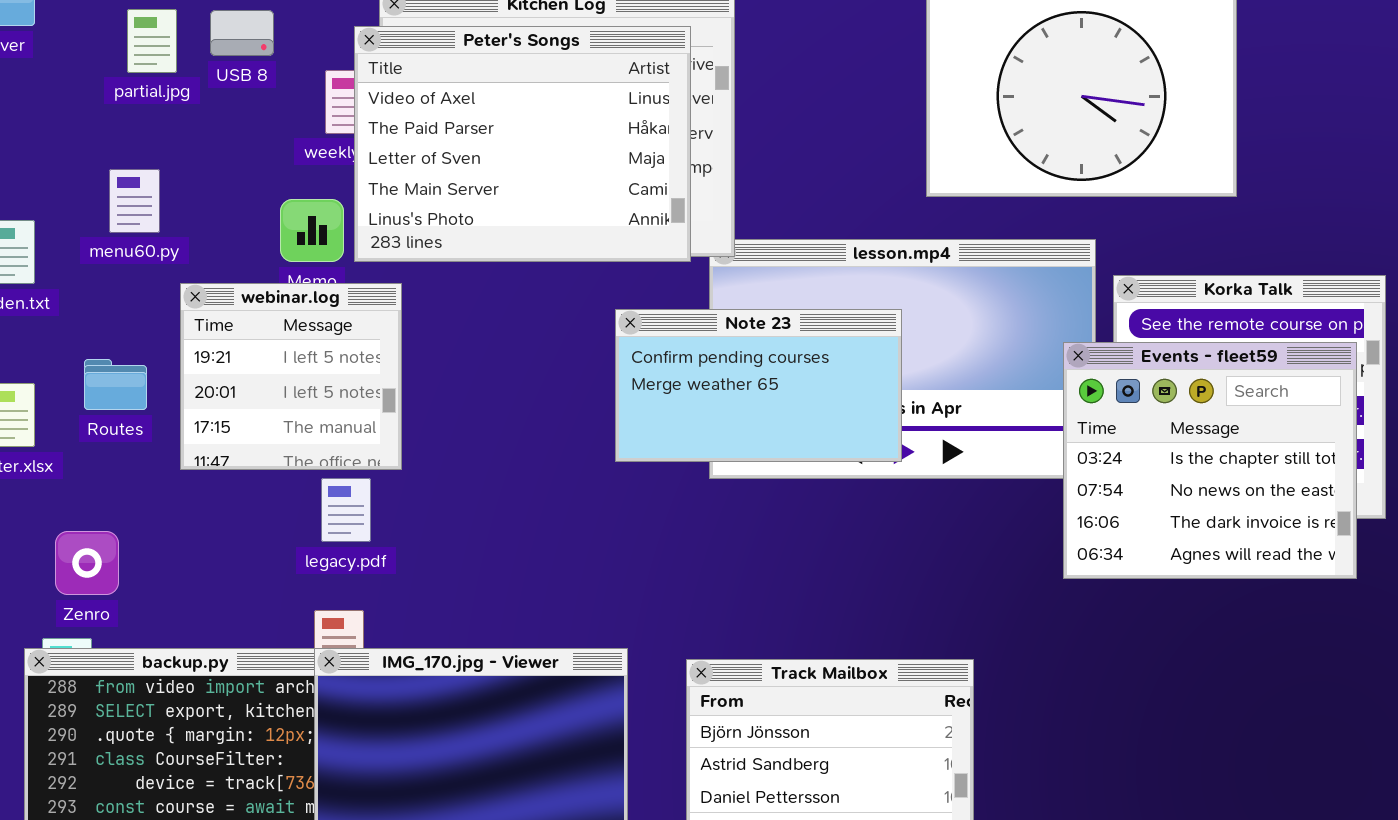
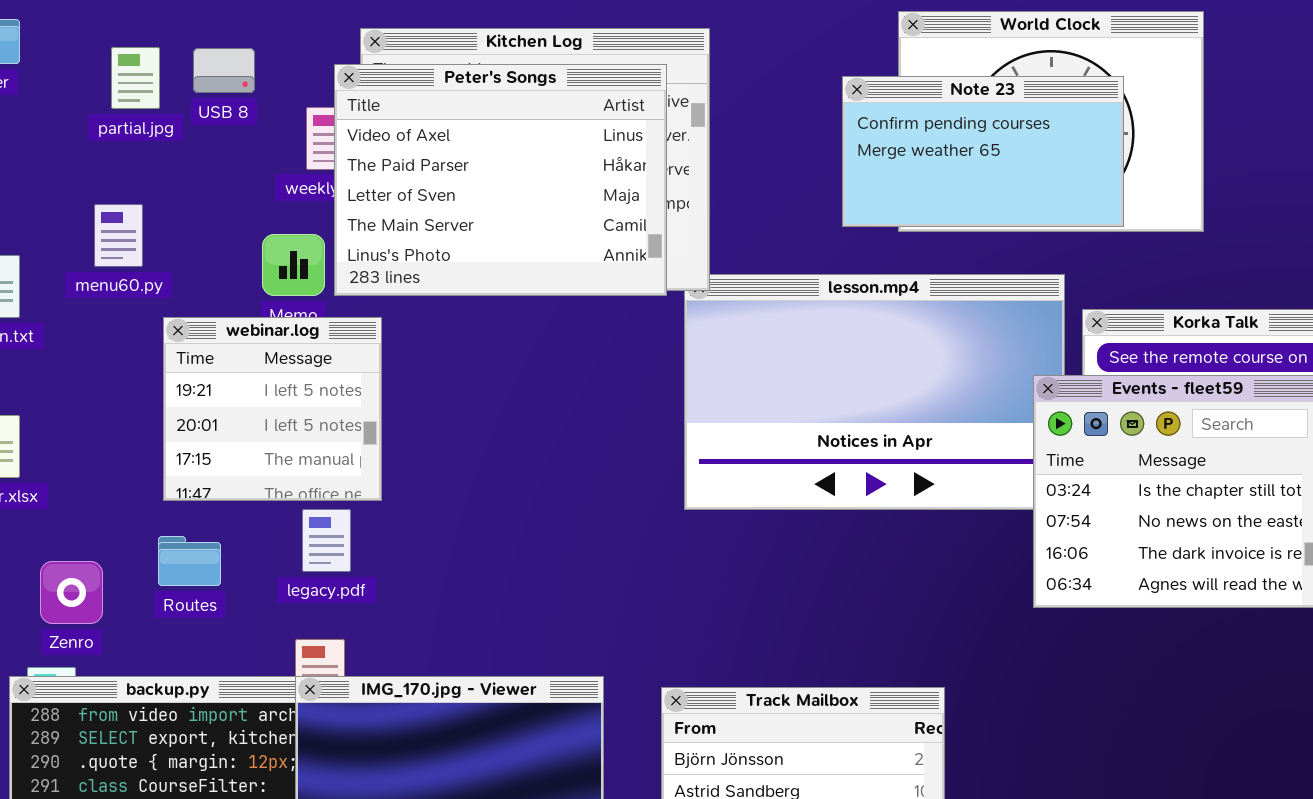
Note 23: [615,309,902,462] -> [842,76,1124,227], moved
Routes: [84,359,147,410] -> [158,536,221,586], moved

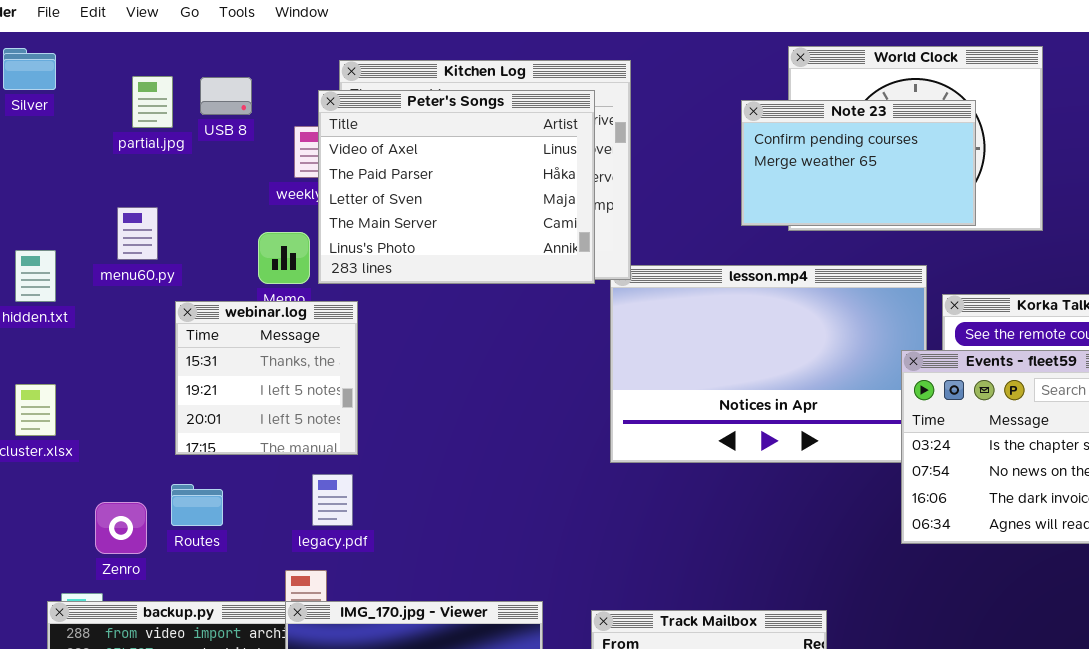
webinar.log: [163,317,382,501] -> [175,301,358,455], scrolled up 1 row
legacy.pdf: [302,509,351,572] -> [312,474,353,526], moved
Zenro: [40,561,103,624] -> [95,502,147,554], moved

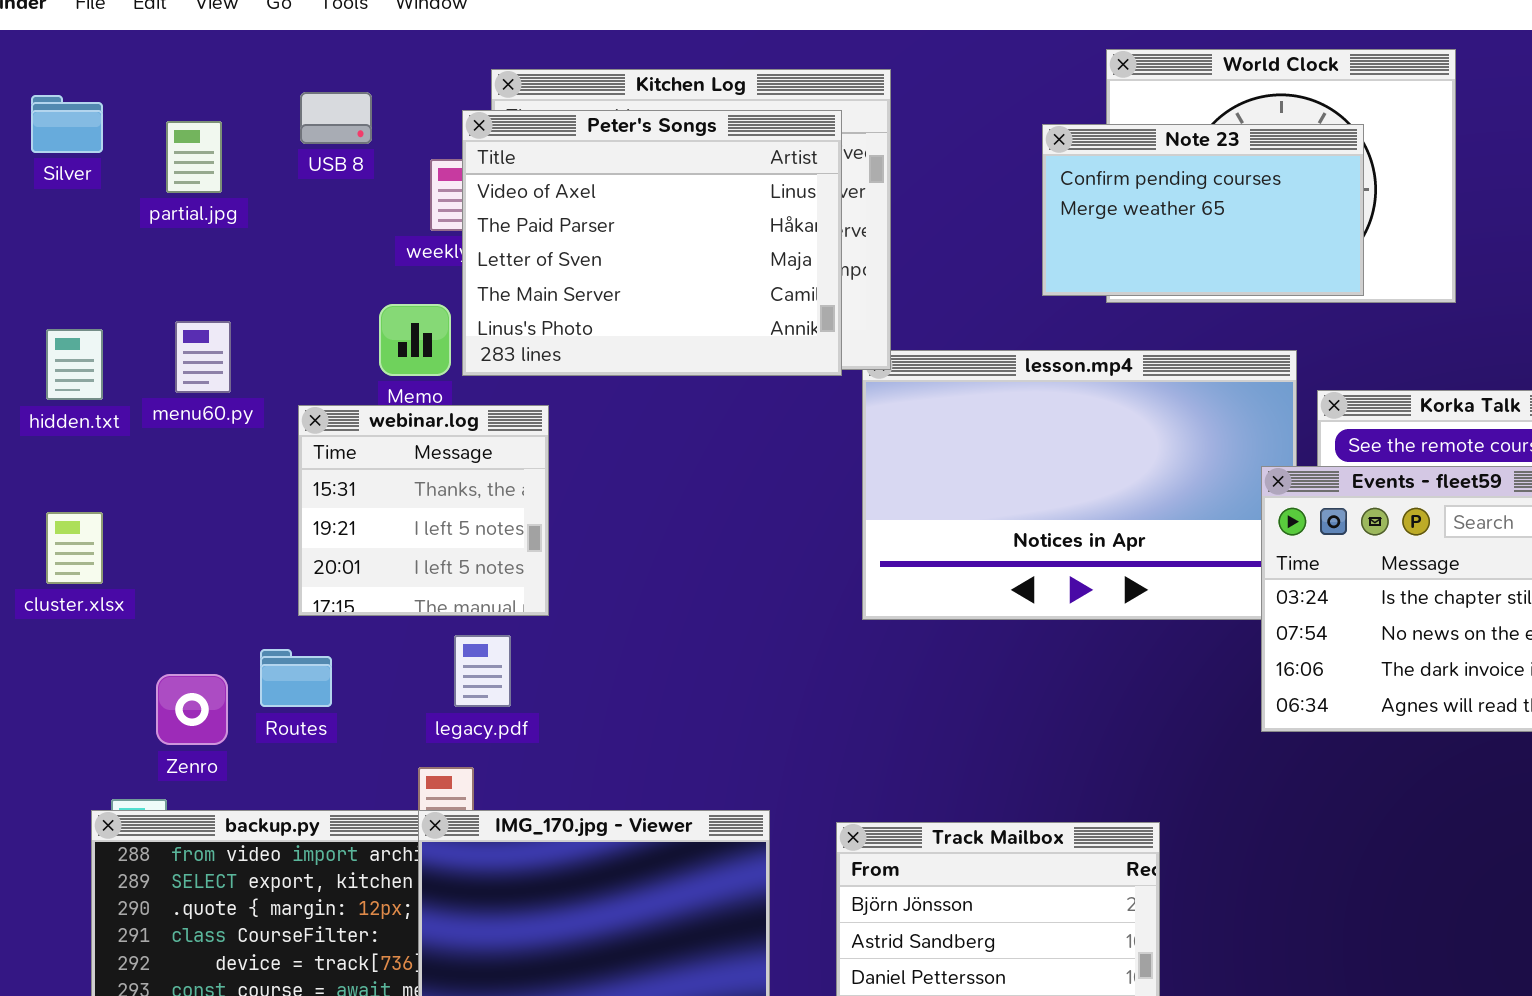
Silver: [3,48,56,90] -> [31,95,103,153], moved
partial.jpg: [132,76,173,128] -> [166,121,222,193], moved
menu60.py: [117,207,158,260] -> [175,321,231,393], moved
webinar.log: [175,301,358,455] -> [298,405,549,616], moved

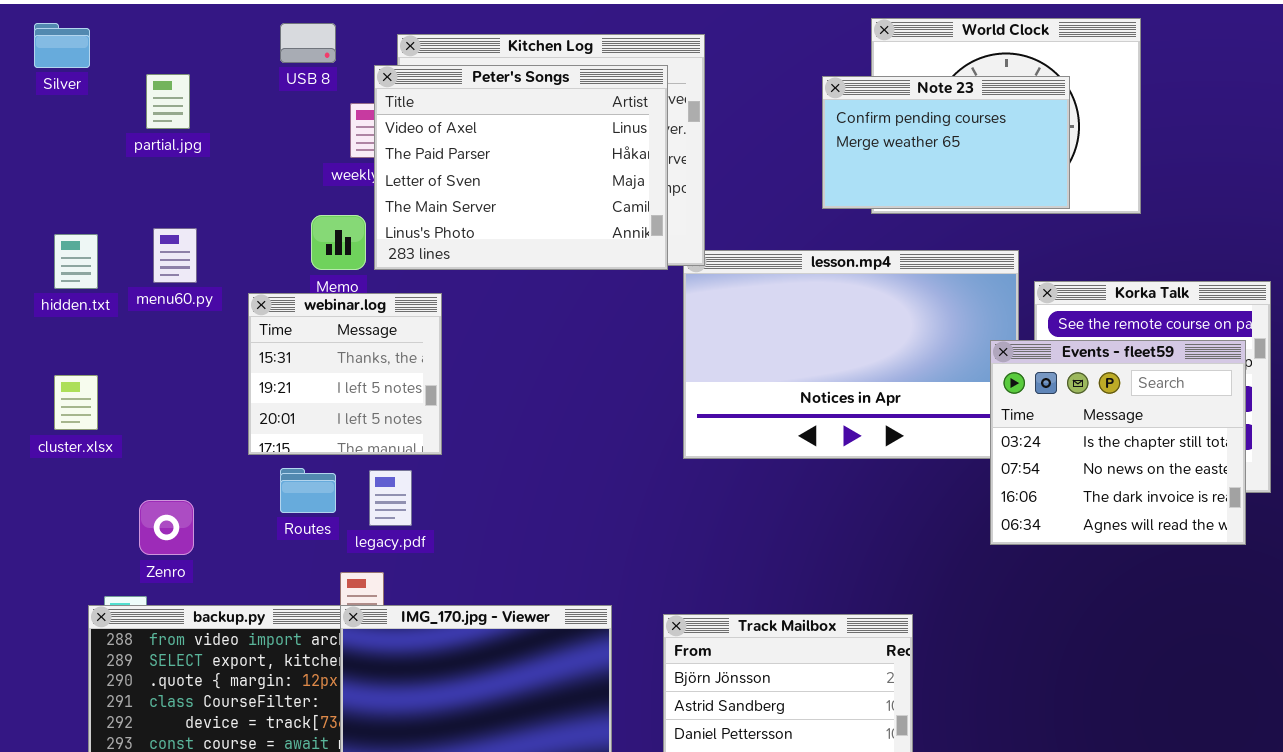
USB 8: [300,92,372,144] -> [280,23,336,63], moved
Silver: [31,95,103,153] -> [34,23,90,68], moved
Routes: [260,649,332,707] -> [280,468,336,513], moved

